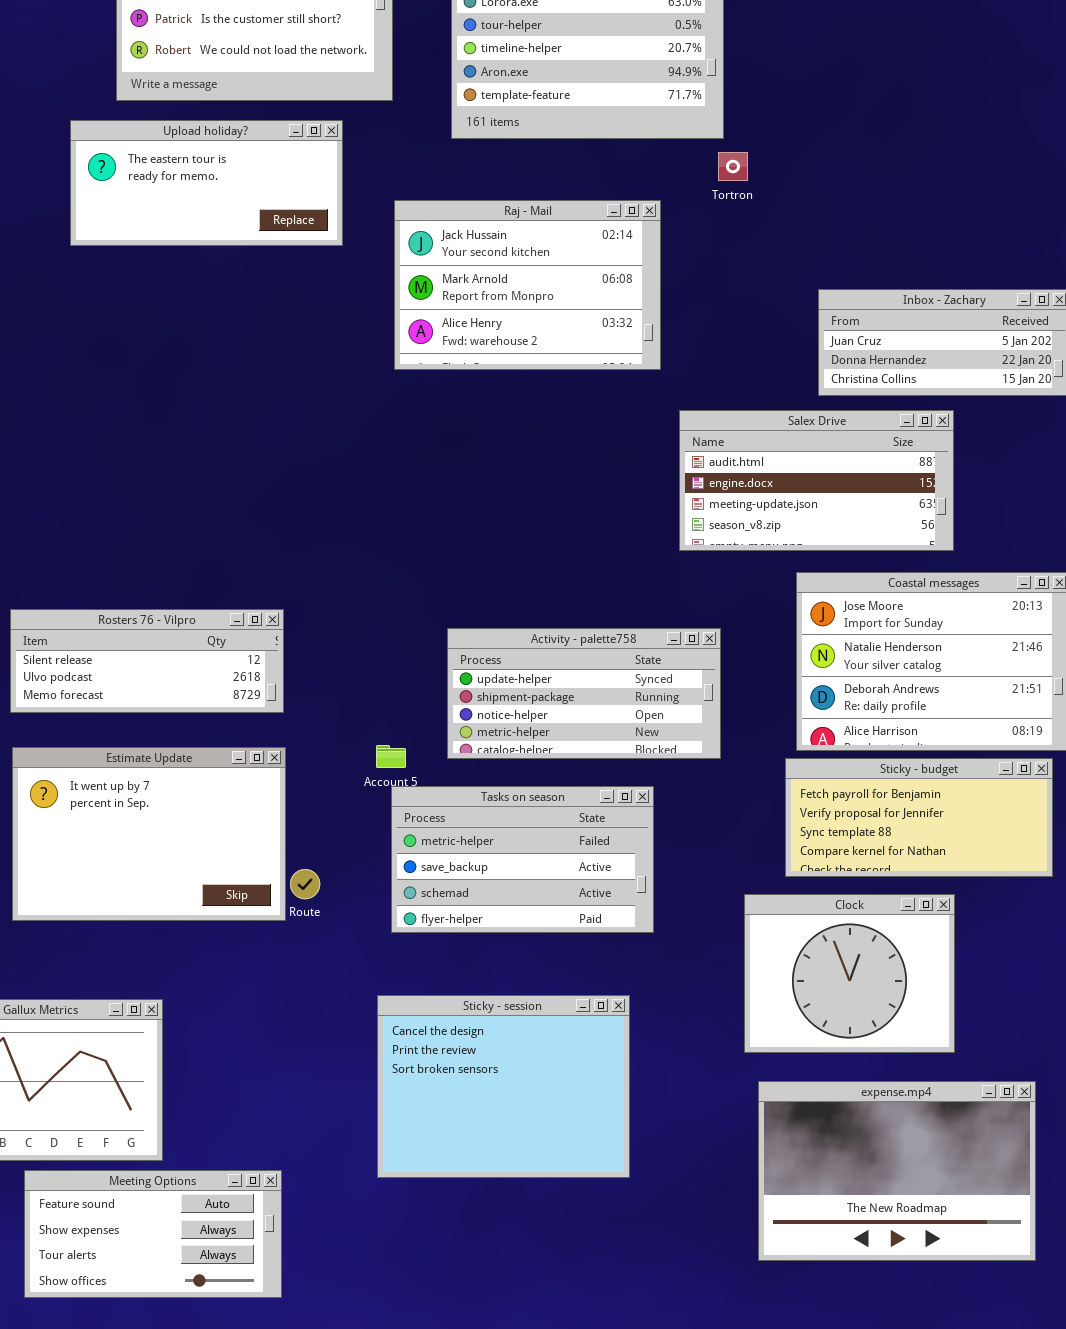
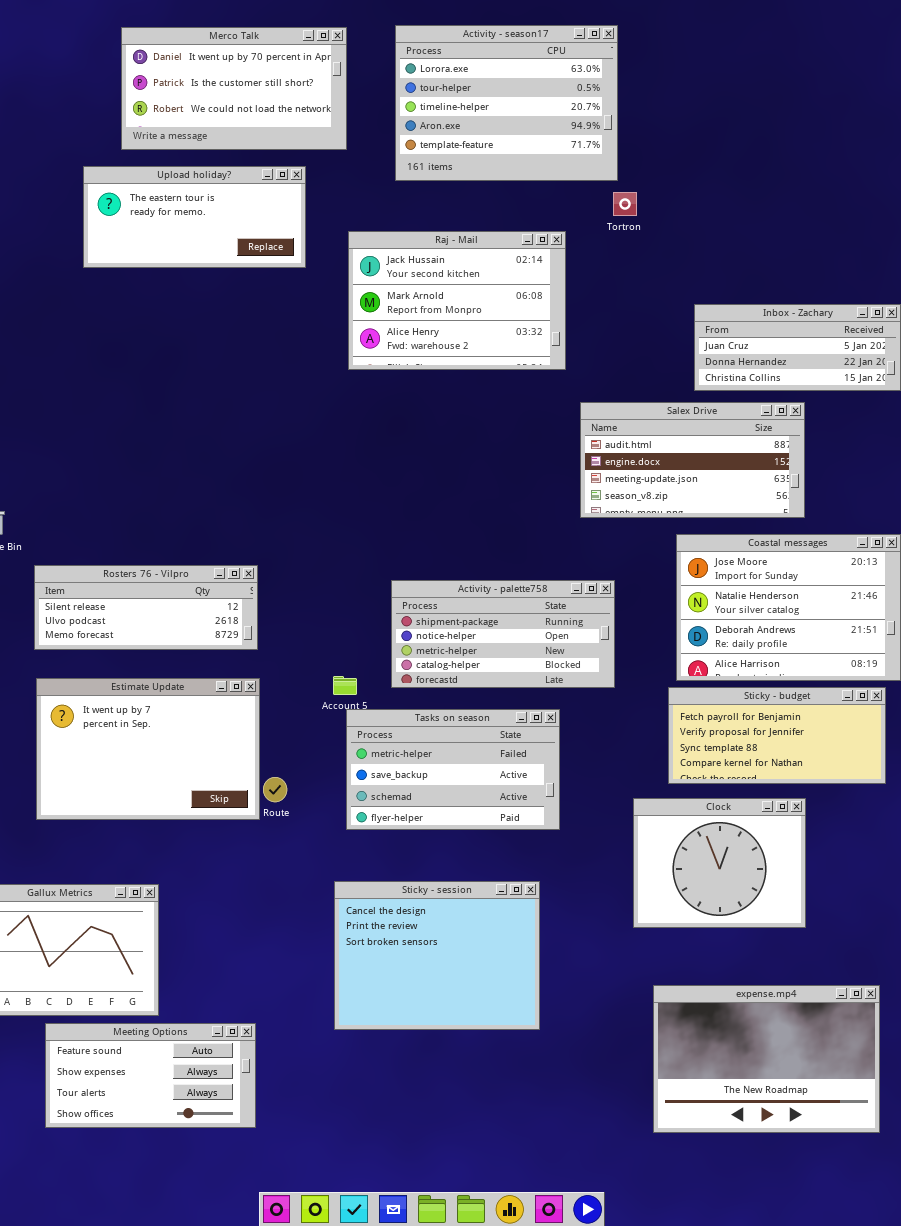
Activity - palette758: [447,628,721,759] -> [391,580,615,688], scrolled down 1 row
expense.mp4: [758,1081,1036,1261] -> [653,985,880,1133], moved

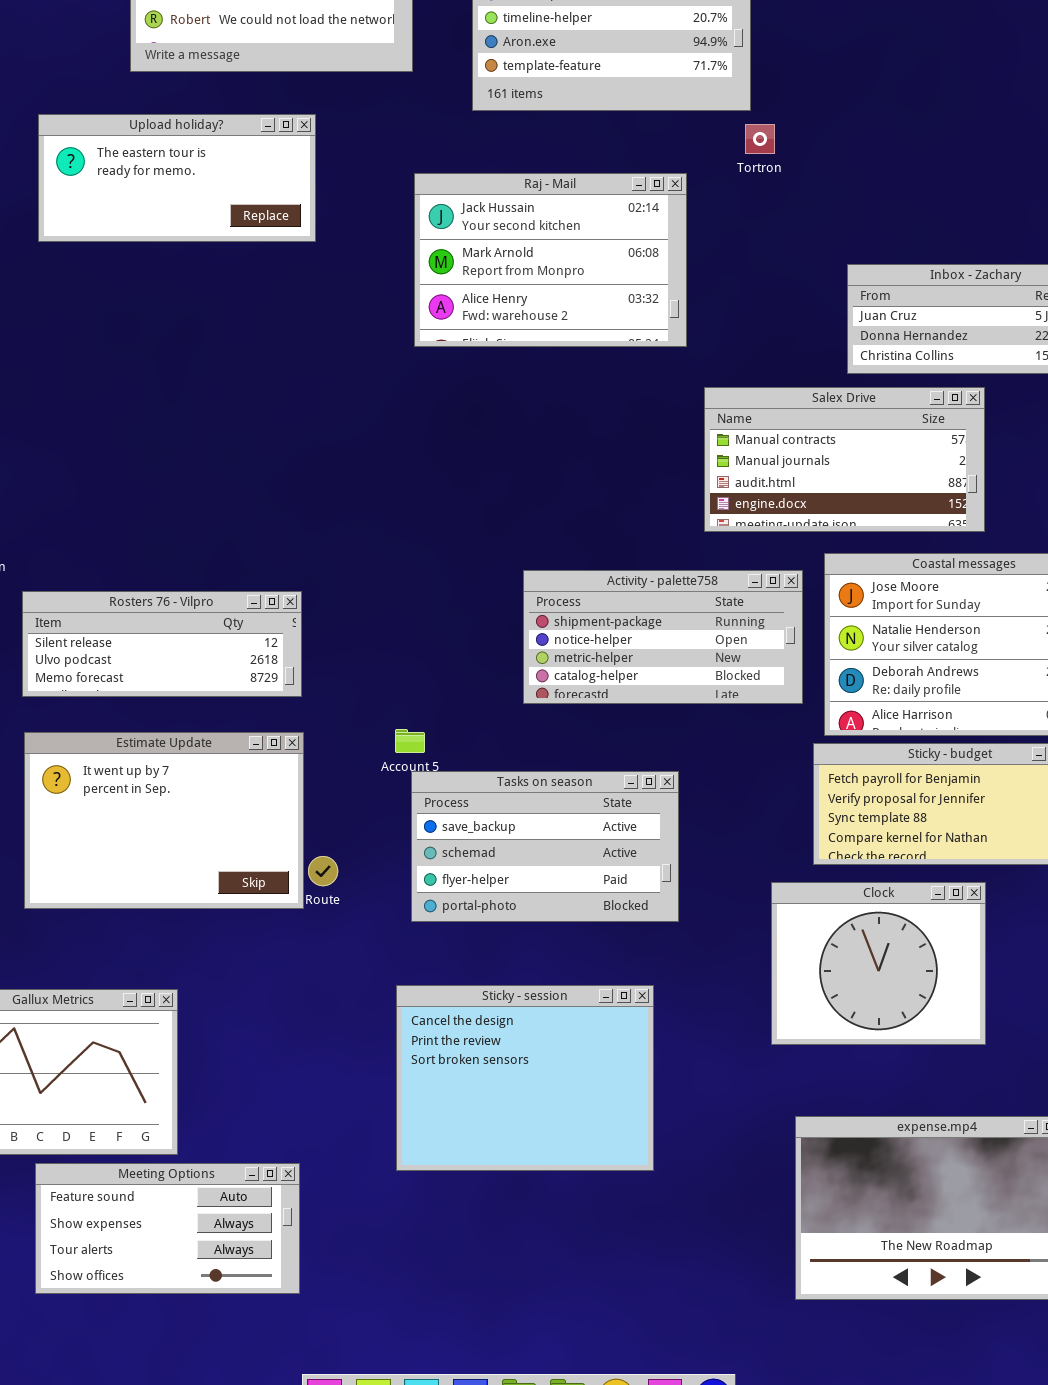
Upload holiday?: [83,166,306,268] -> [38,114,316,242], moved
Salex Drive: [580,402,805,518] -> [704,387,985,532], scrolled up 2 rows
Activity - palette758: [391,580,615,688] -> [523,570,803,704], moved
Tasks on season: [346,709,560,830] -> [411,771,679,922], scrolled down 1 row

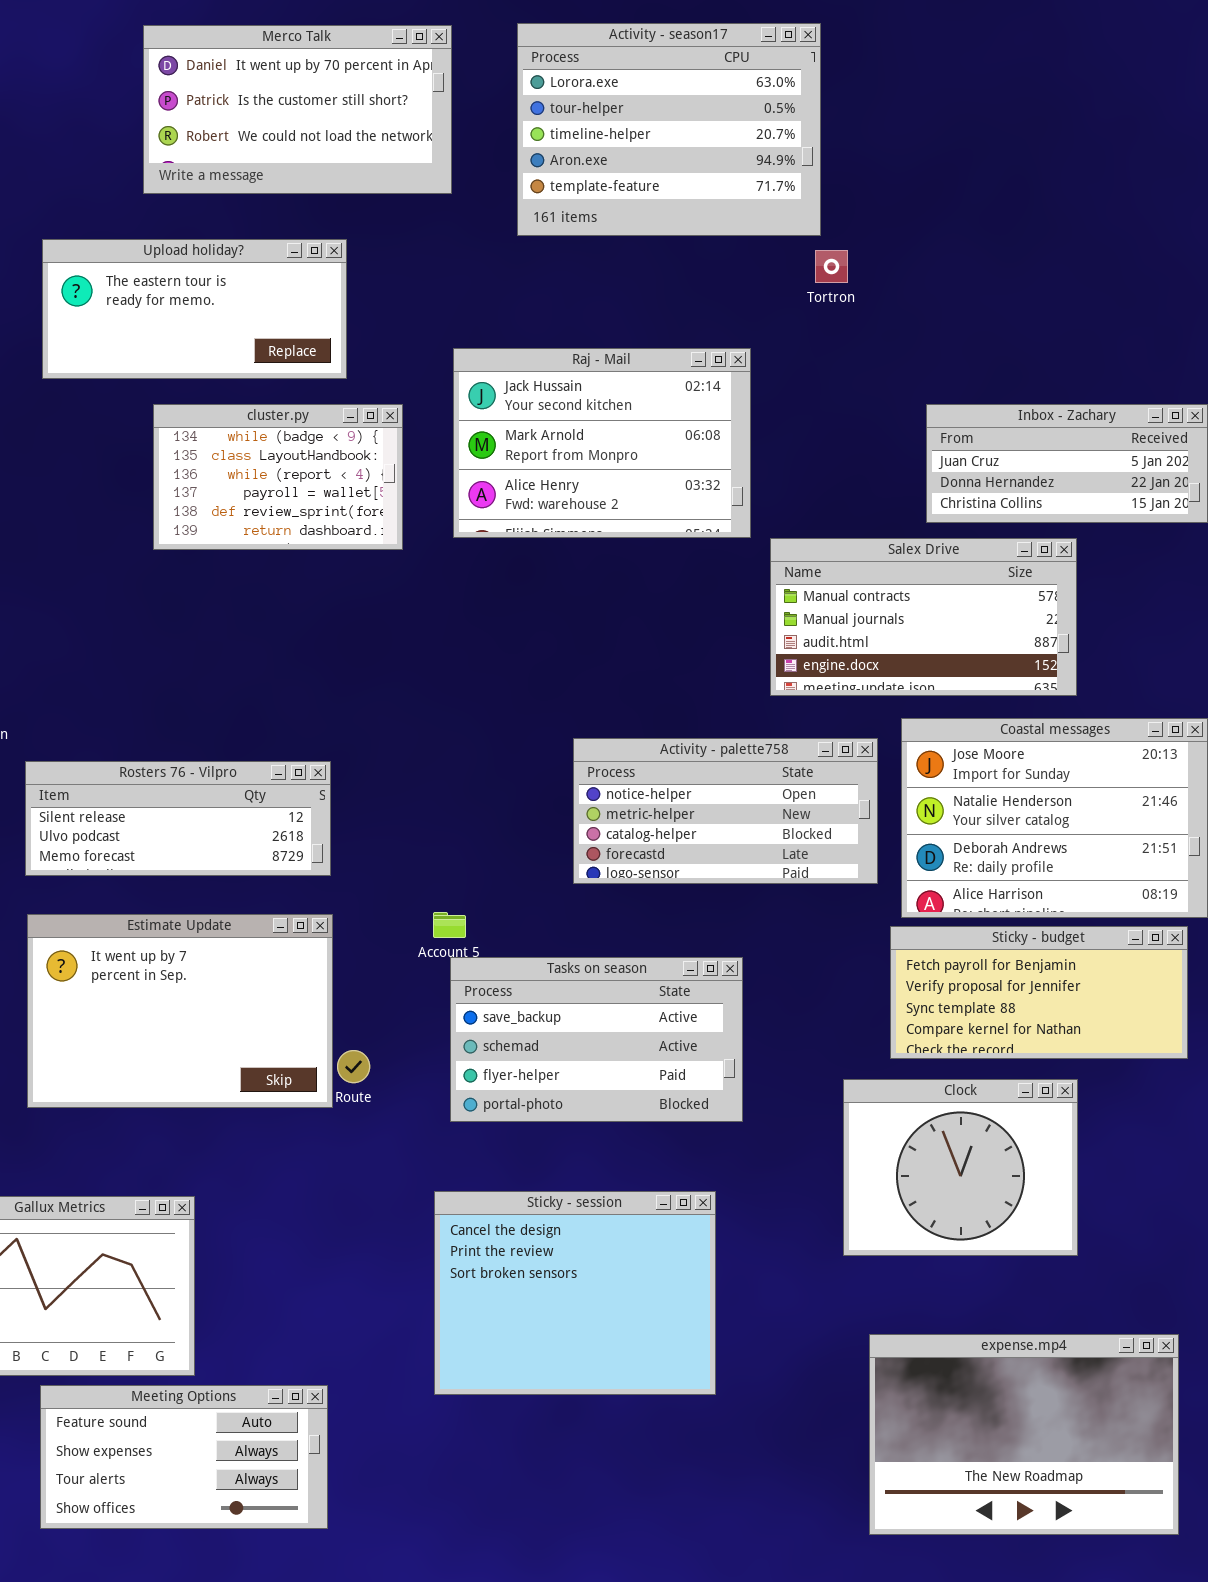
Raj - Mail: [414,173,687,347] -> [453,348,751,538], moved
cluster.py: none -> [153,404,403,550], opened
Activity - palette758: [523,570,803,704] -> [573,738,878,884], scrolled down 1 row

